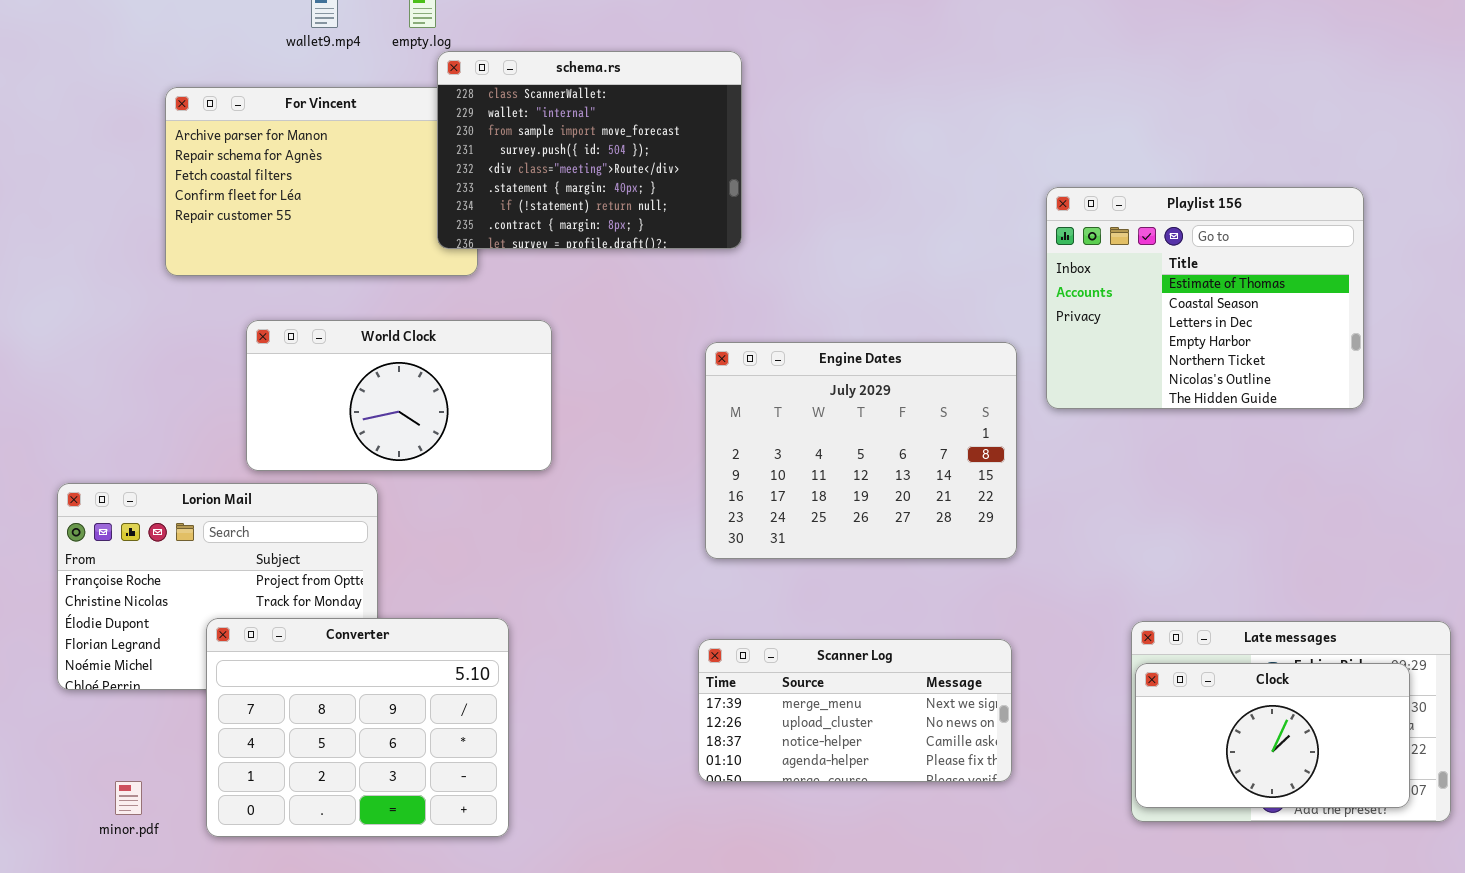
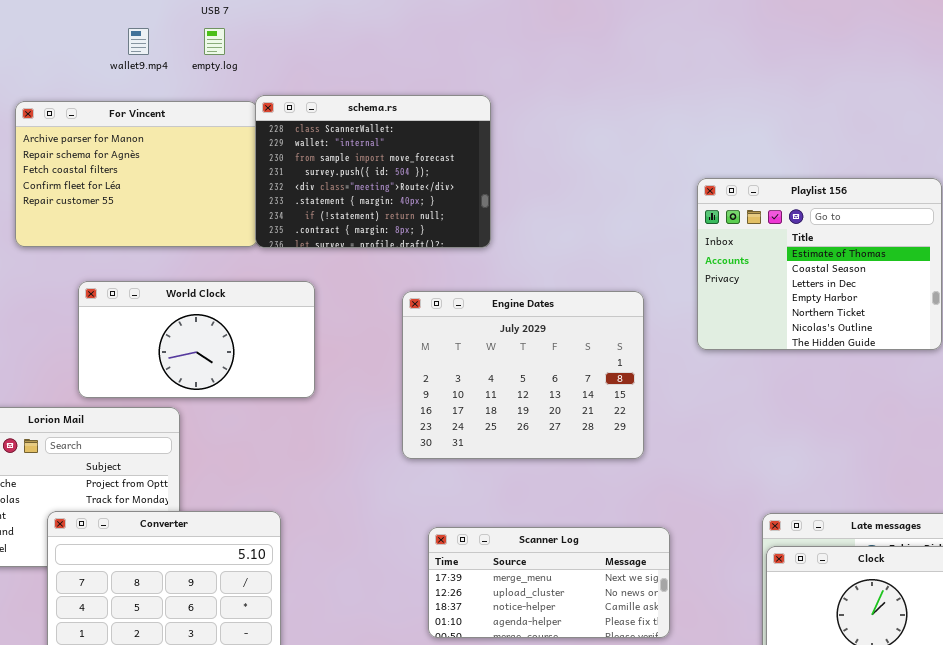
schema.rs: [437,51,742,249] -> [255,95,491,248], moved
Engine Dates: [705,342,1017,559] -> [402,291,644,459], moved

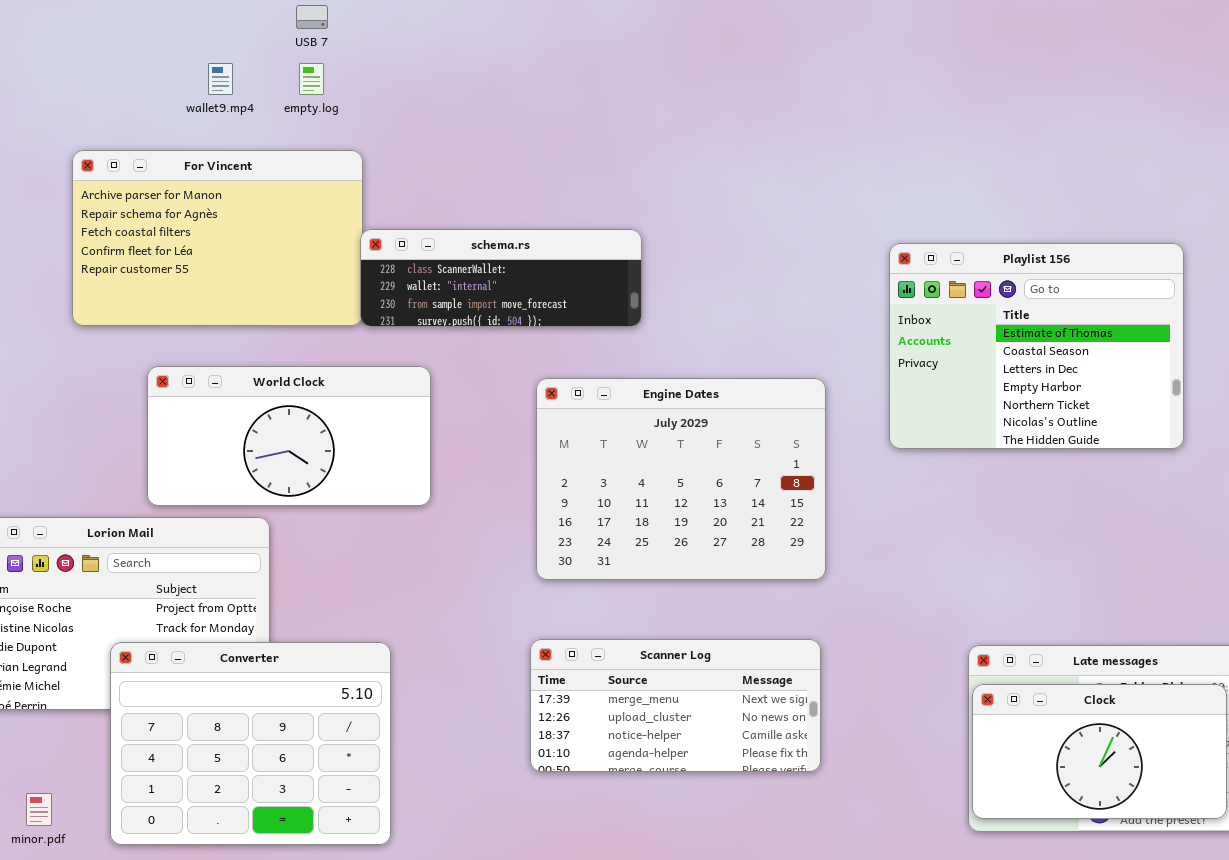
schema.rs: [255,95,491,248] -> [360,229,642,327], resized
Scanner Log: [428,527,670,638] -> [530,639,821,772], moved

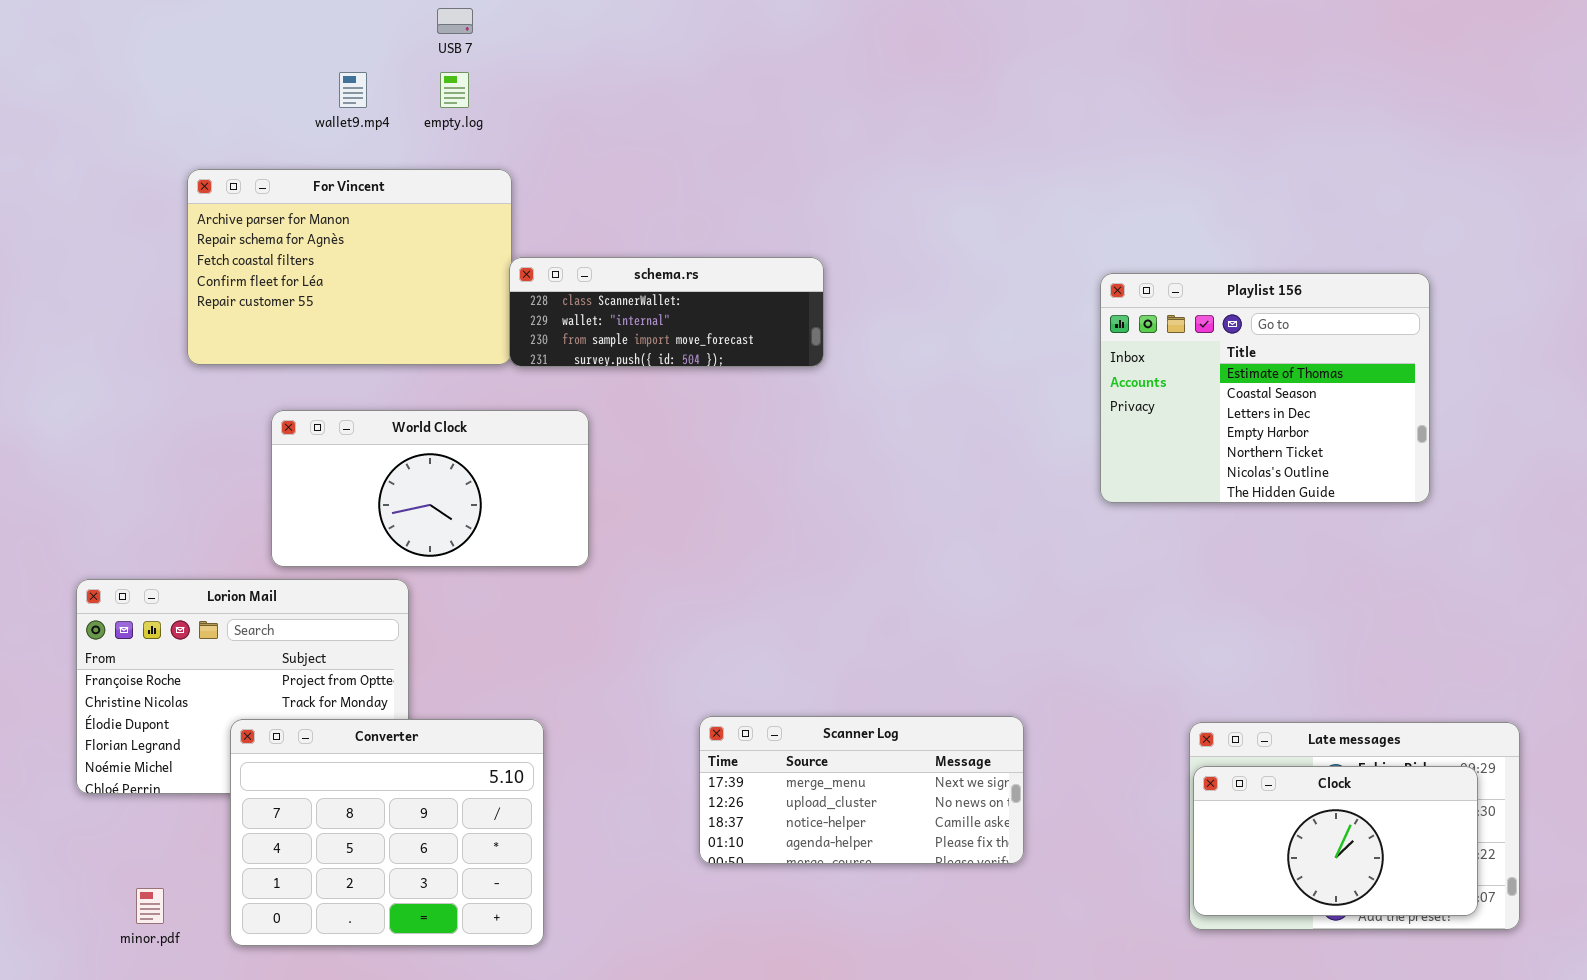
Engine Dates: [536,378,826,580] -> none, closed

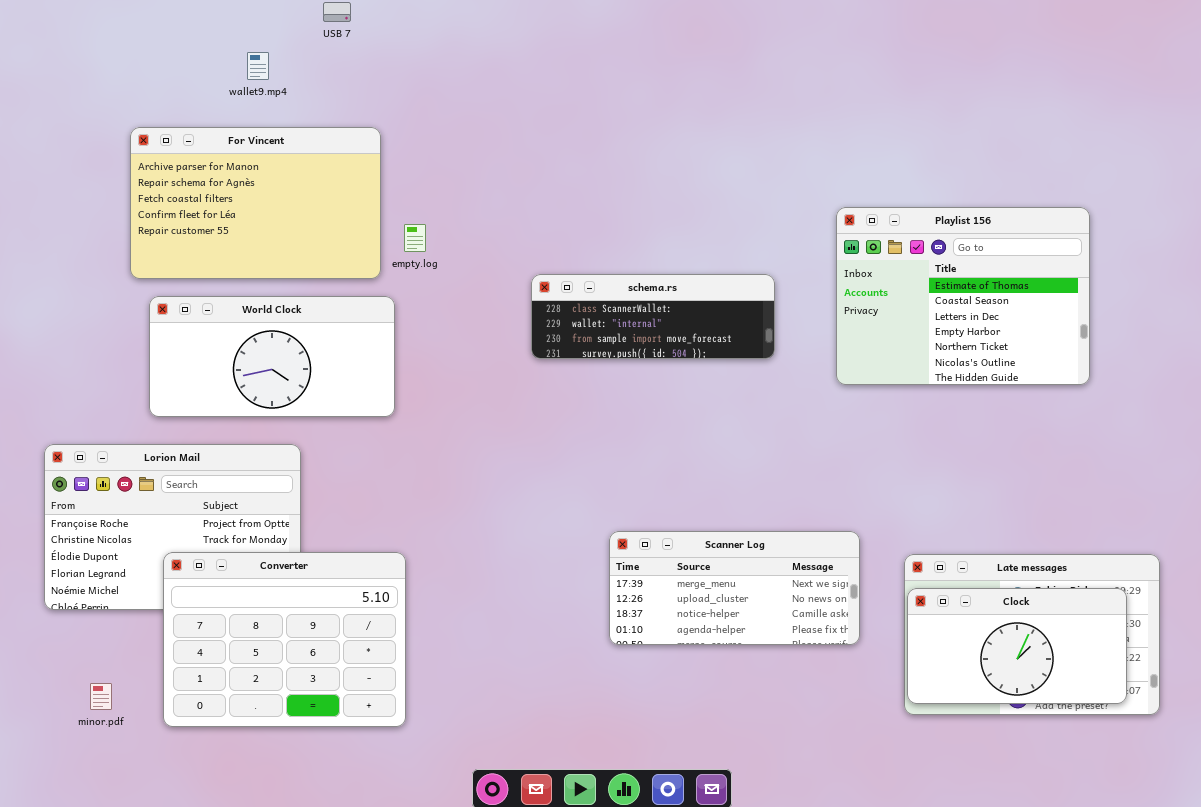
empty.log: [440,72,469,108] -> [404,224,426,252], moved
schema.rs: [509,257,824,367] -> [531,274,775,359], moved
World Clock: [271,410,589,567] -> [149,296,395,417], moved
Scanner Log: [699,716,1024,864] -> [609,531,860,645], moved

